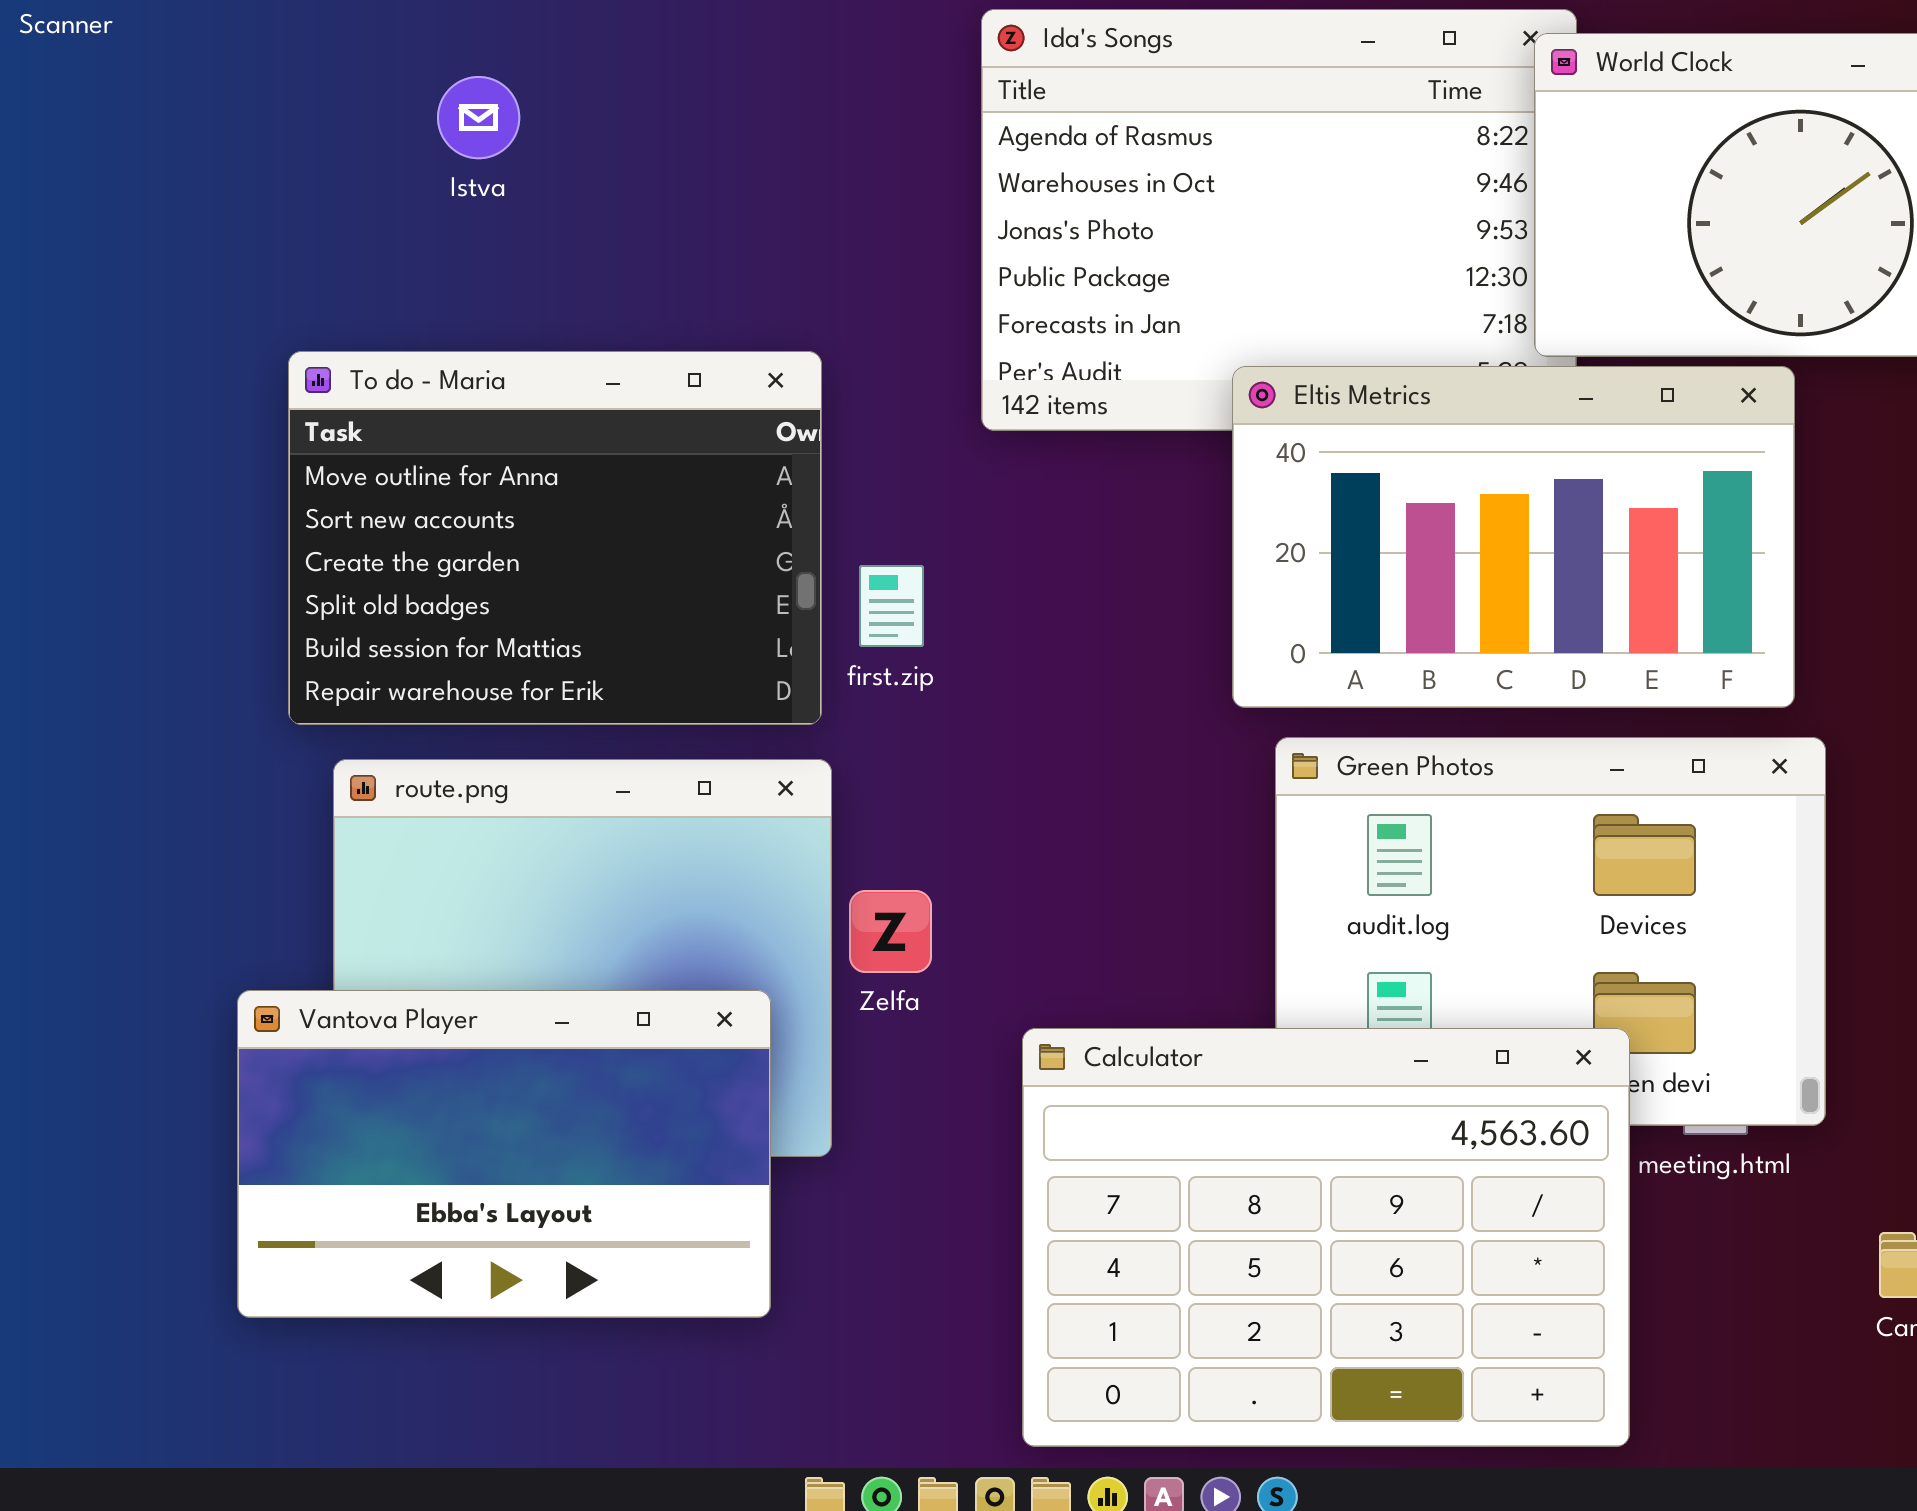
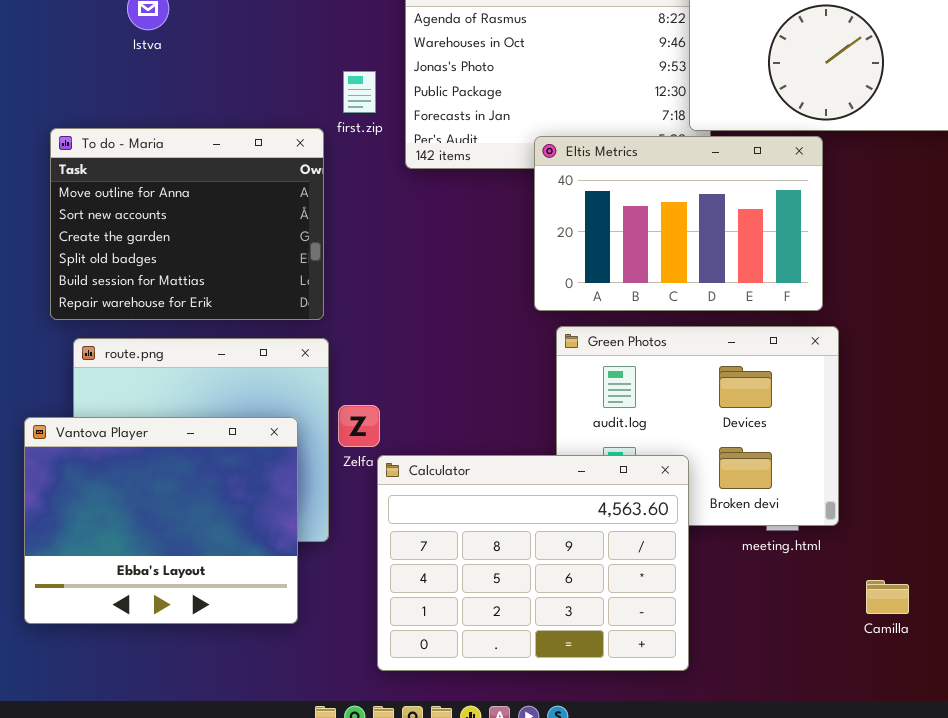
first.zip: [859,565,924,647] -> [343,71,376,113], moved
Vantova Player: [237,990,771,1318] -> [24,417,298,624], resized
Calculator: [1022,1028,1630,1447] -> [377,455,689,671], moved

